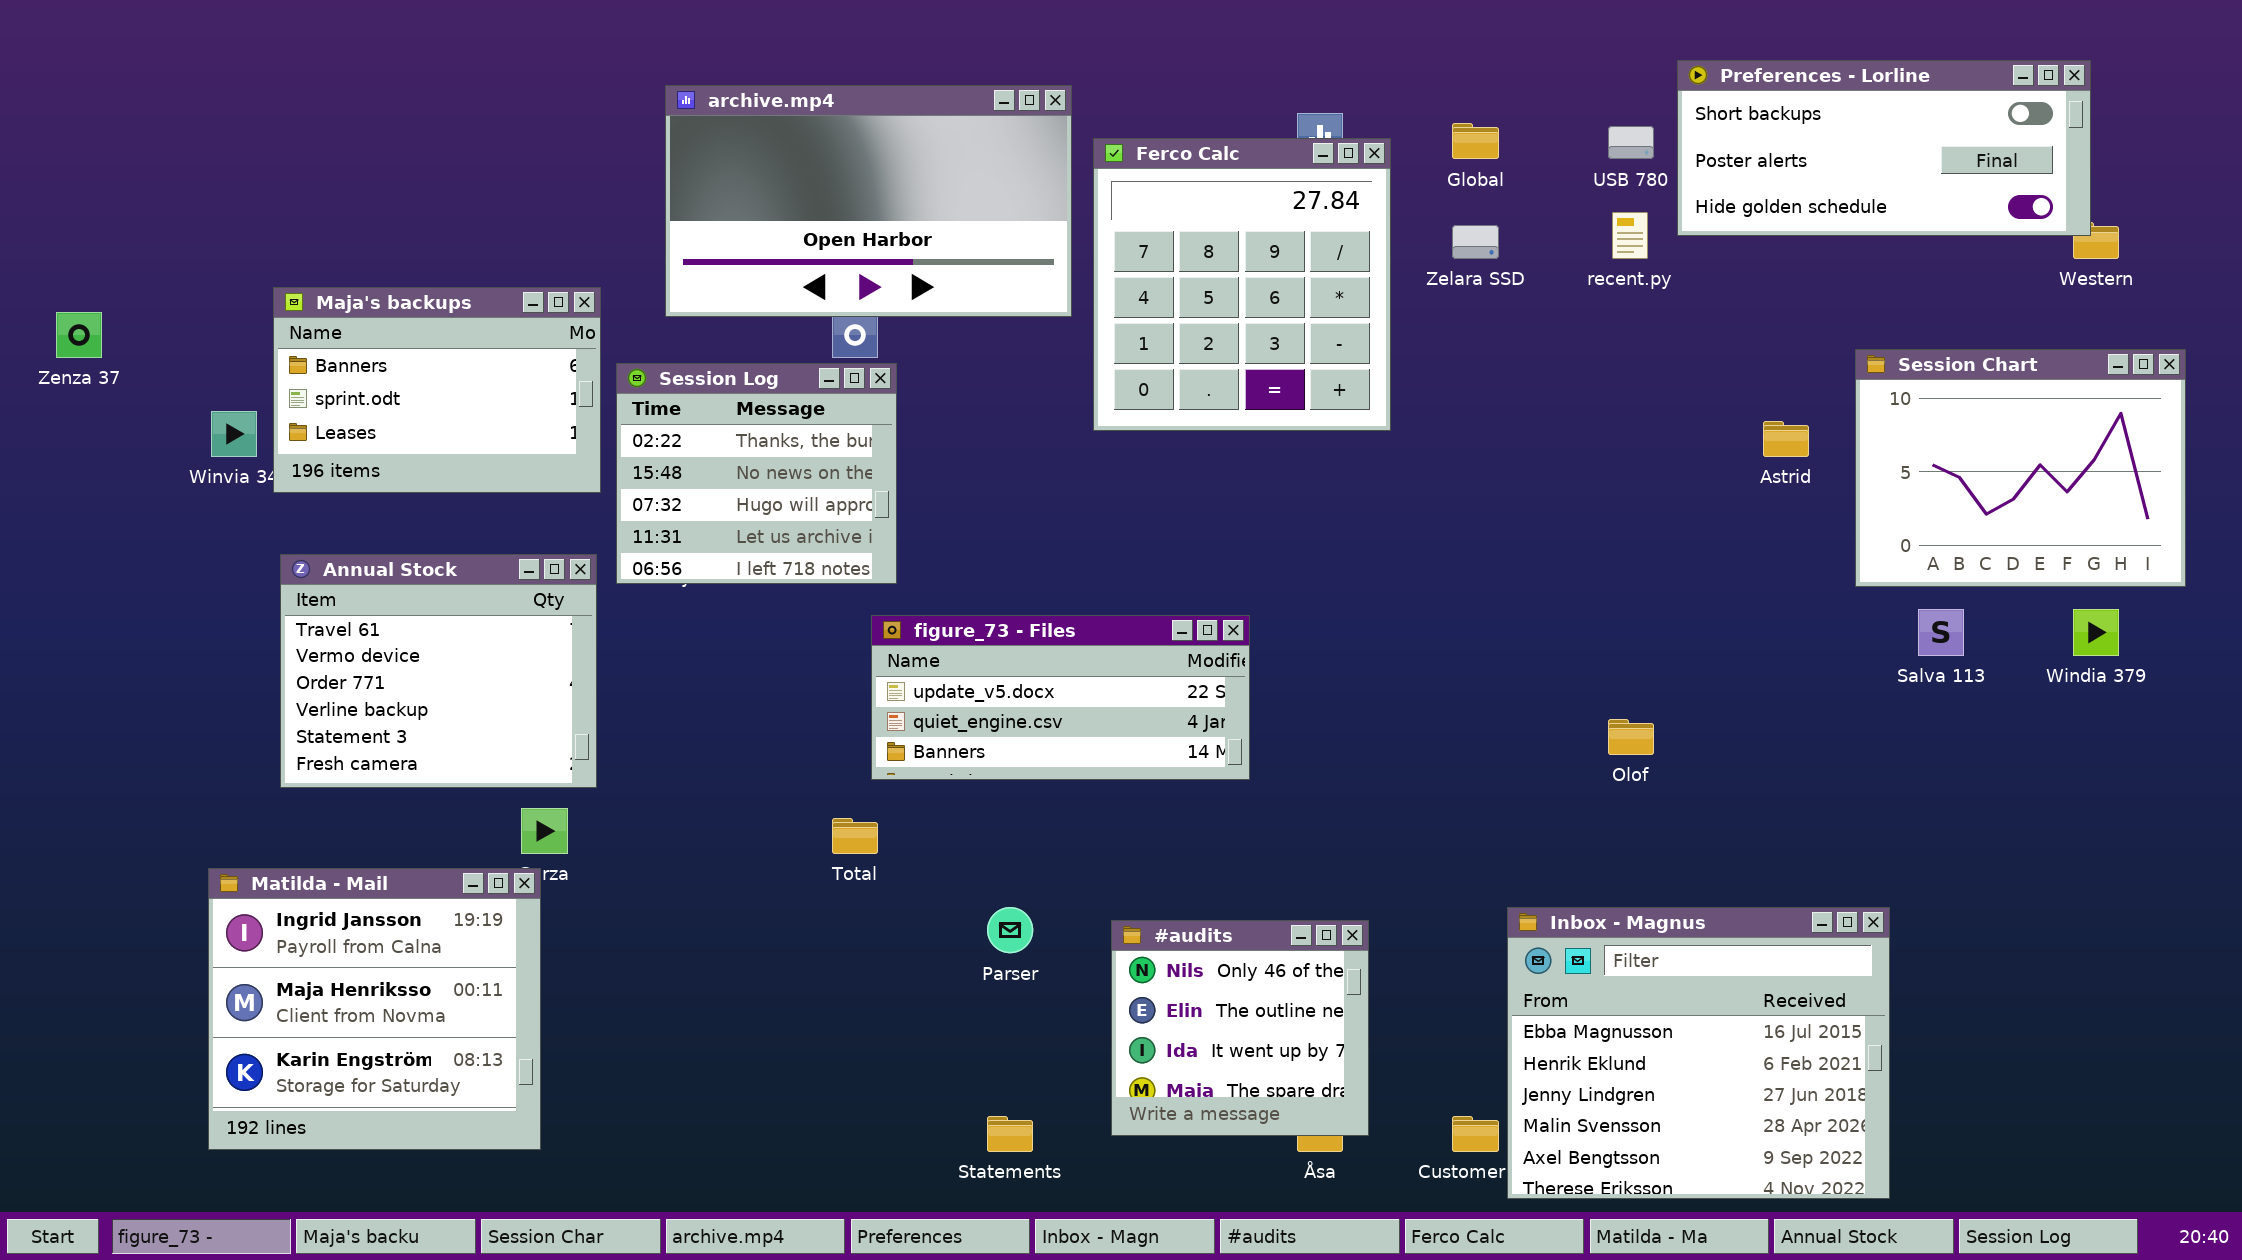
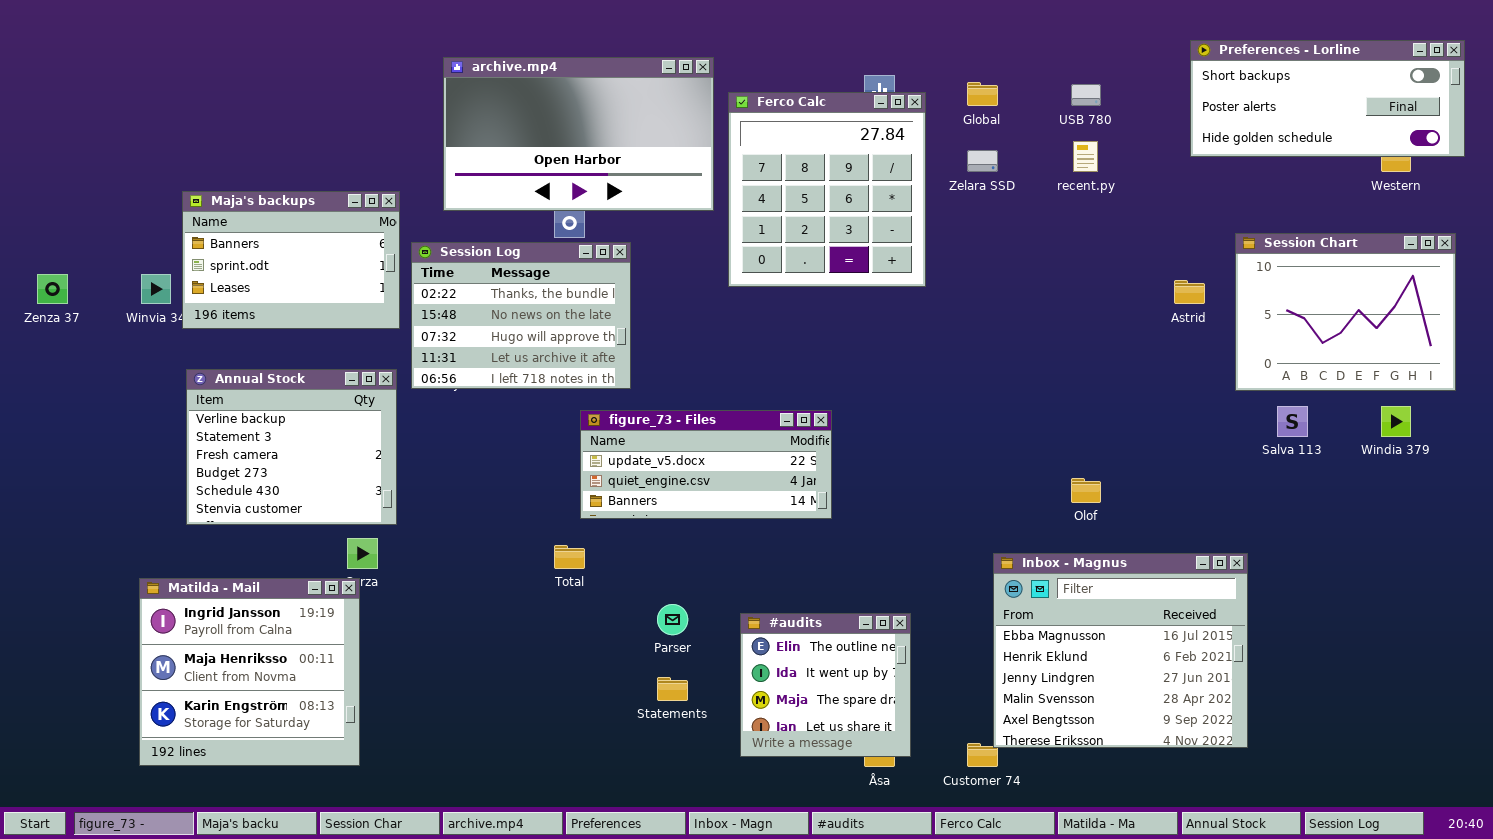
Preferences - Lorline: [1677,60,2091,236] -> [1190,40,1465,157], moved
Zenza 37: [56,312,102,358] -> [37,274,68,304], moved
Session Log: [616,363,897,584] -> [411,242,631,389], resized
Annual Stock: [280,554,597,788] -> [186,369,397,525], scrolled down 3 rows
Inbox - Magnus: [1507,907,1890,1199] -> [993,553,1248,748], moved
#audits: [1111,920,1369,1136] -> [740,613,911,757], scrolled down 1 row
Statements: [987,1116,1033,1152] -> [657,677,688,701], moved

